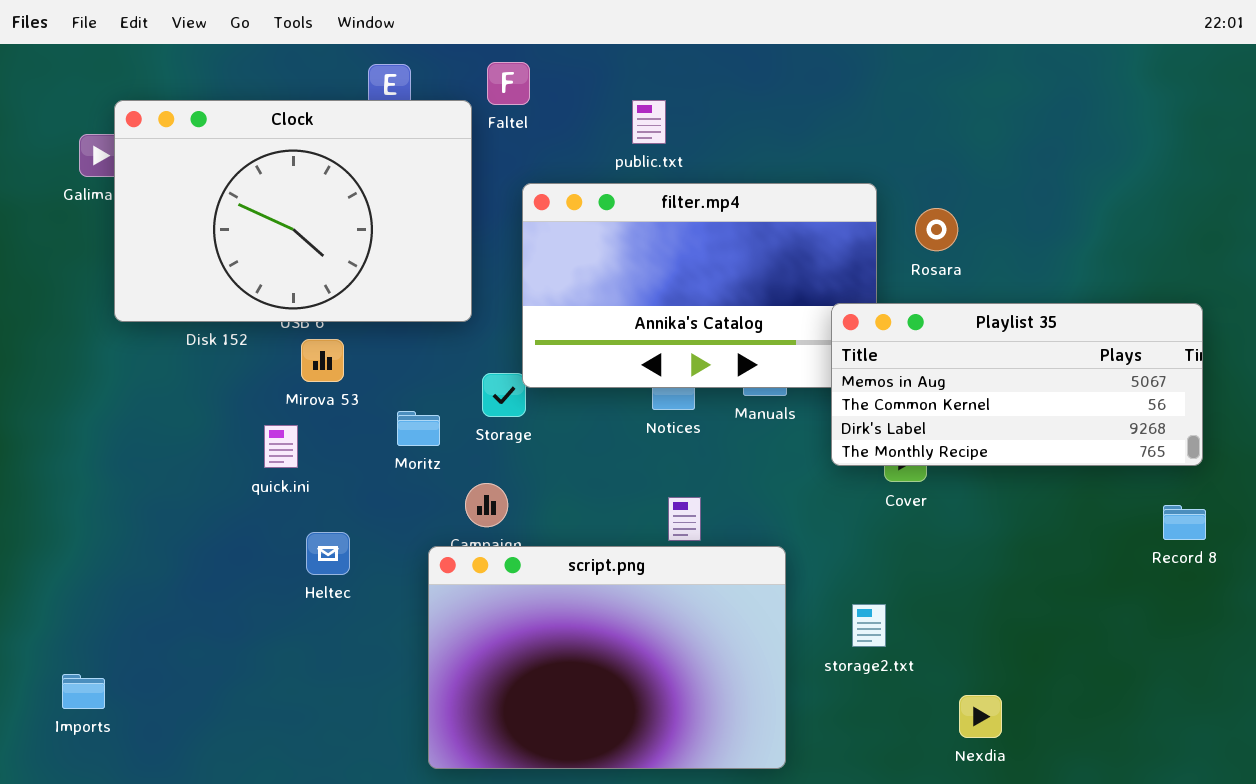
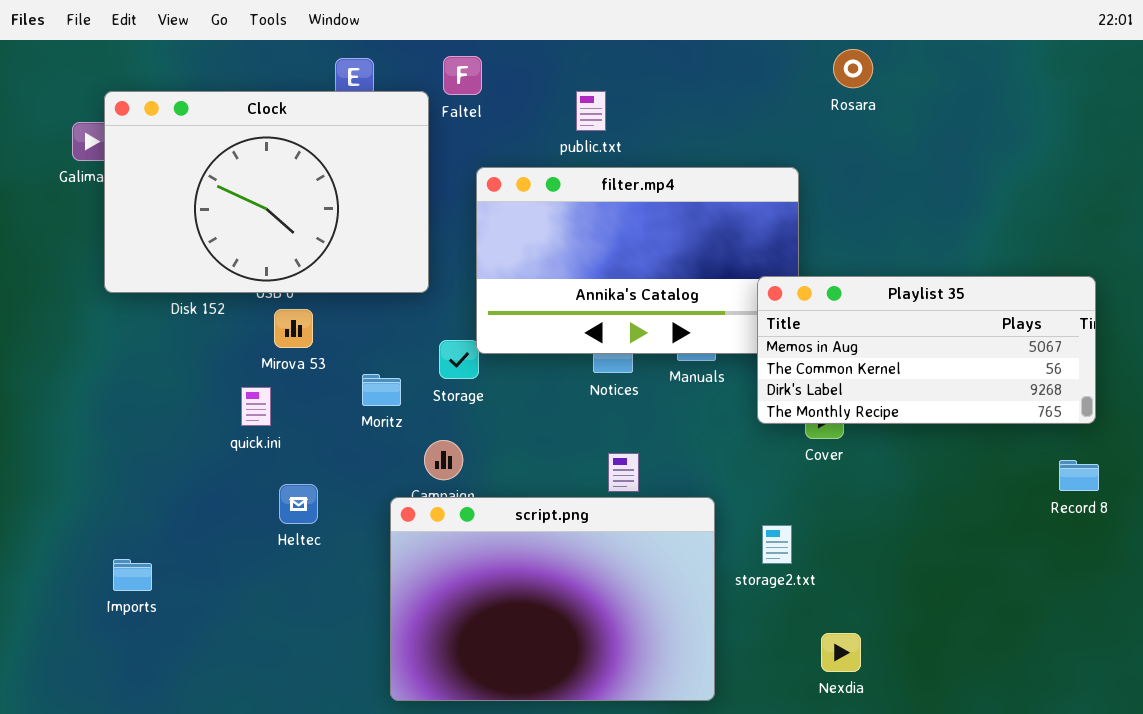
Rosara: [915,208,958,251] -> [833,49,873,88], moved
storage2.txt: [852,604,886,647] -> [762,525,792,564], moved
Imports: [62,674,105,709] -> [113,559,152,591], moved
Nexdia: [959,695,1002,738] -> [821,633,861,672], moved

